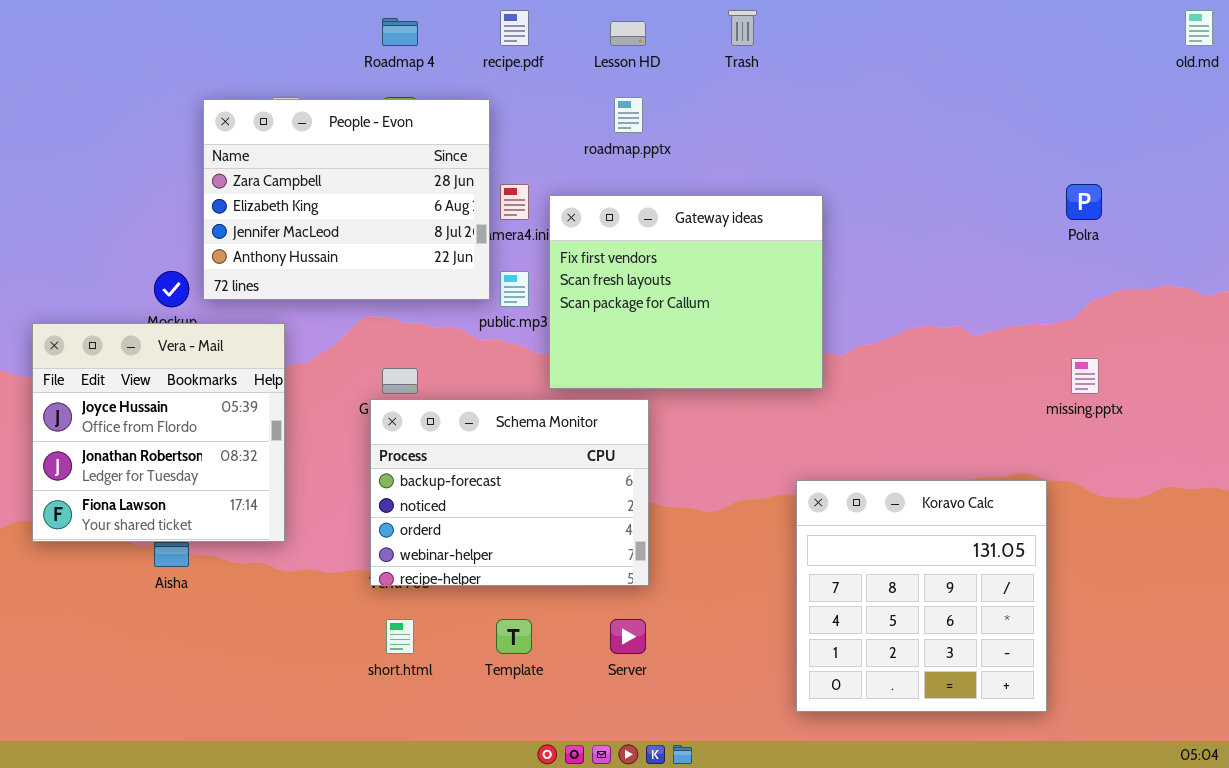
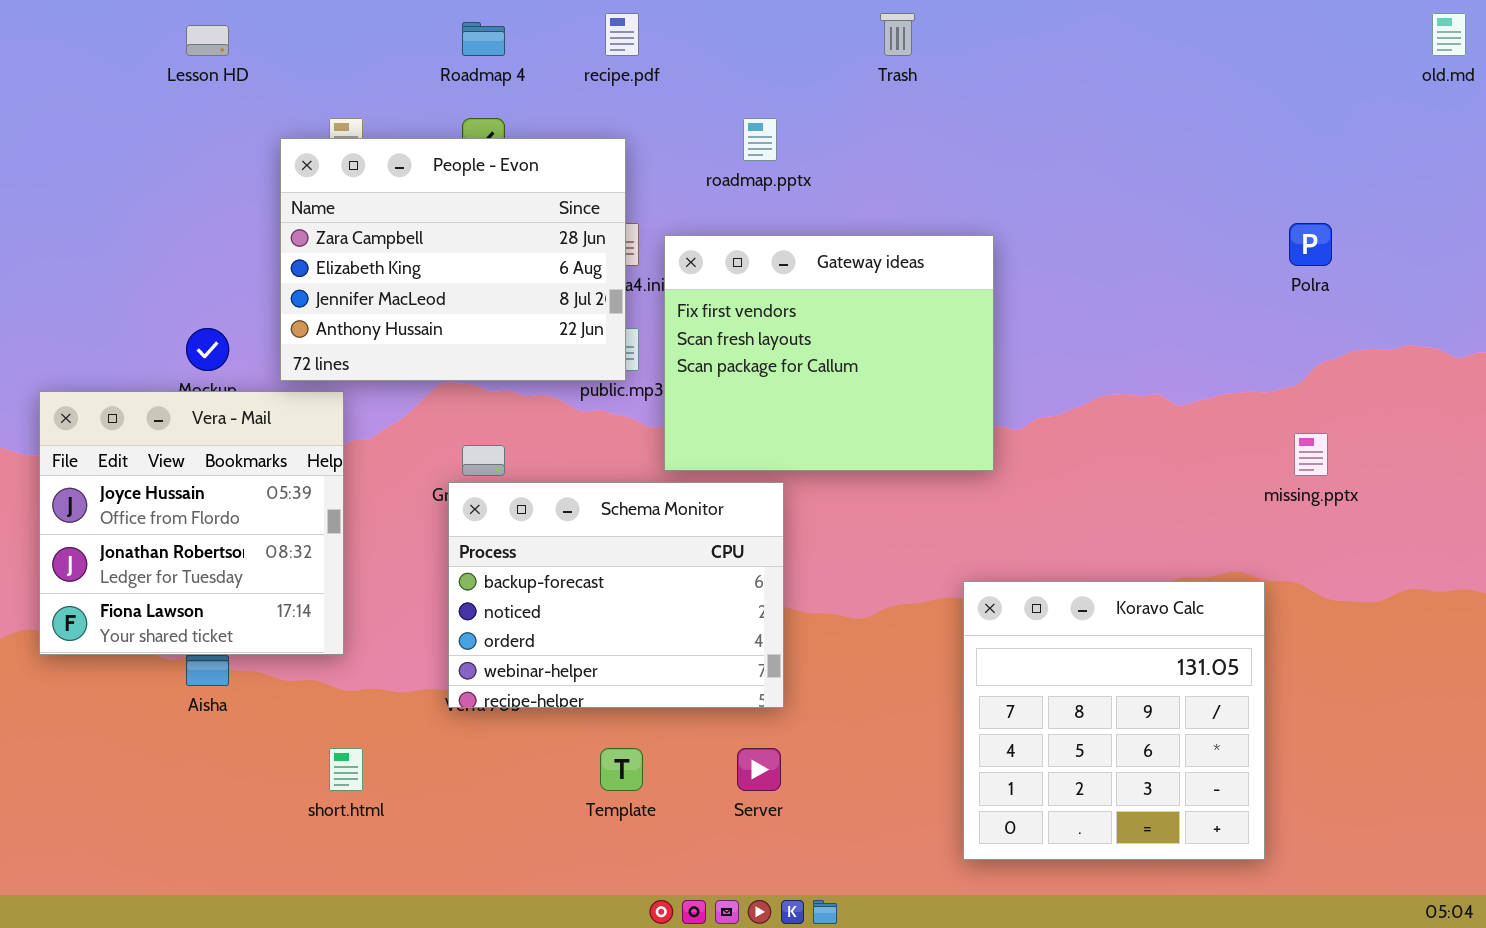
Lesson HD: [610,21,646,46] -> [186,25,229,56], moved
People - Evon: [203,99,490,300] -> [280,138,626,381], moved
short.html: [386,619,414,654] -> [329,748,363,791], moved

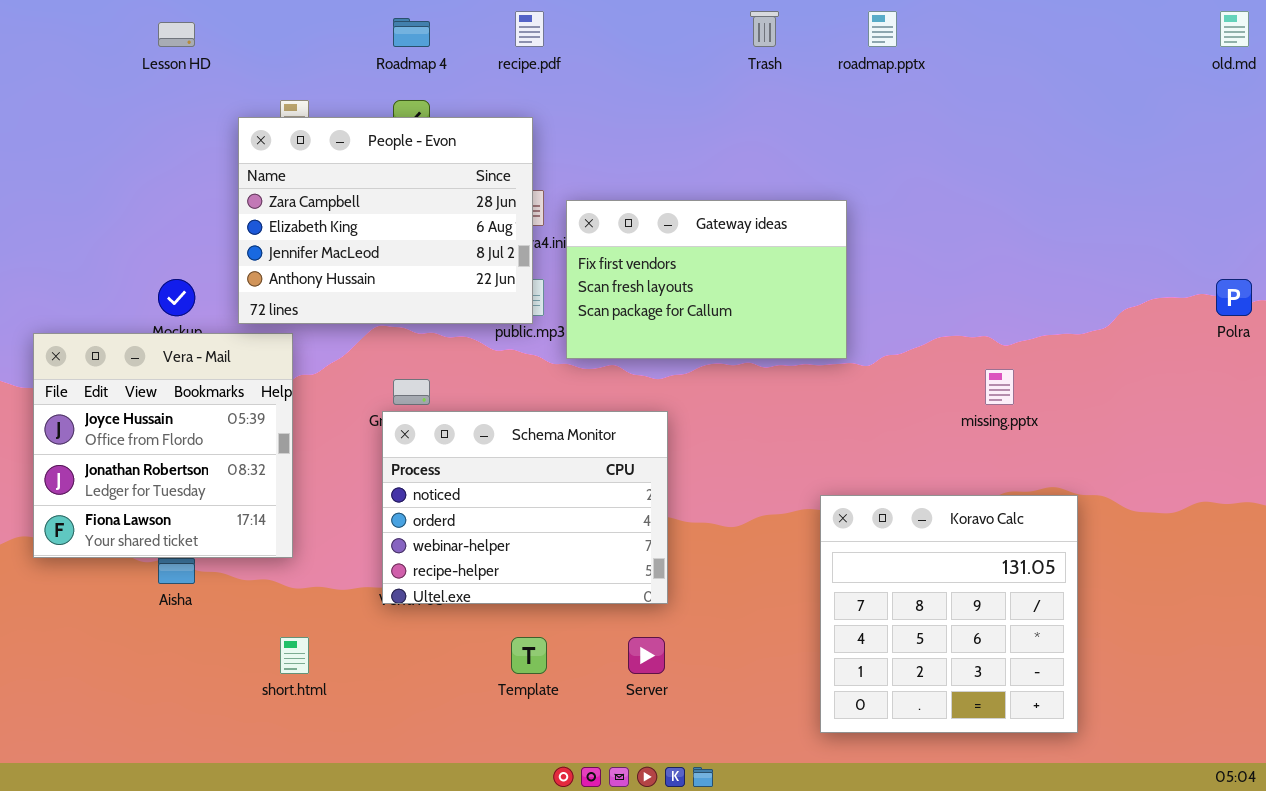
roadmap.pptx: [743,118,777,161] -> [868,11,897,47], moved
Polra: [1289,223,1332,266] -> [1216,279,1252,316], moved
Gateway ideas: [664,235,994,471] -> [566,200,847,359], resized
missing.pptx: [1294,433,1328,476] -> [985,369,1014,405], moved
Schema Monitor: [448,482,784,708] -> [382,411,668,604], scrolled down 1 row

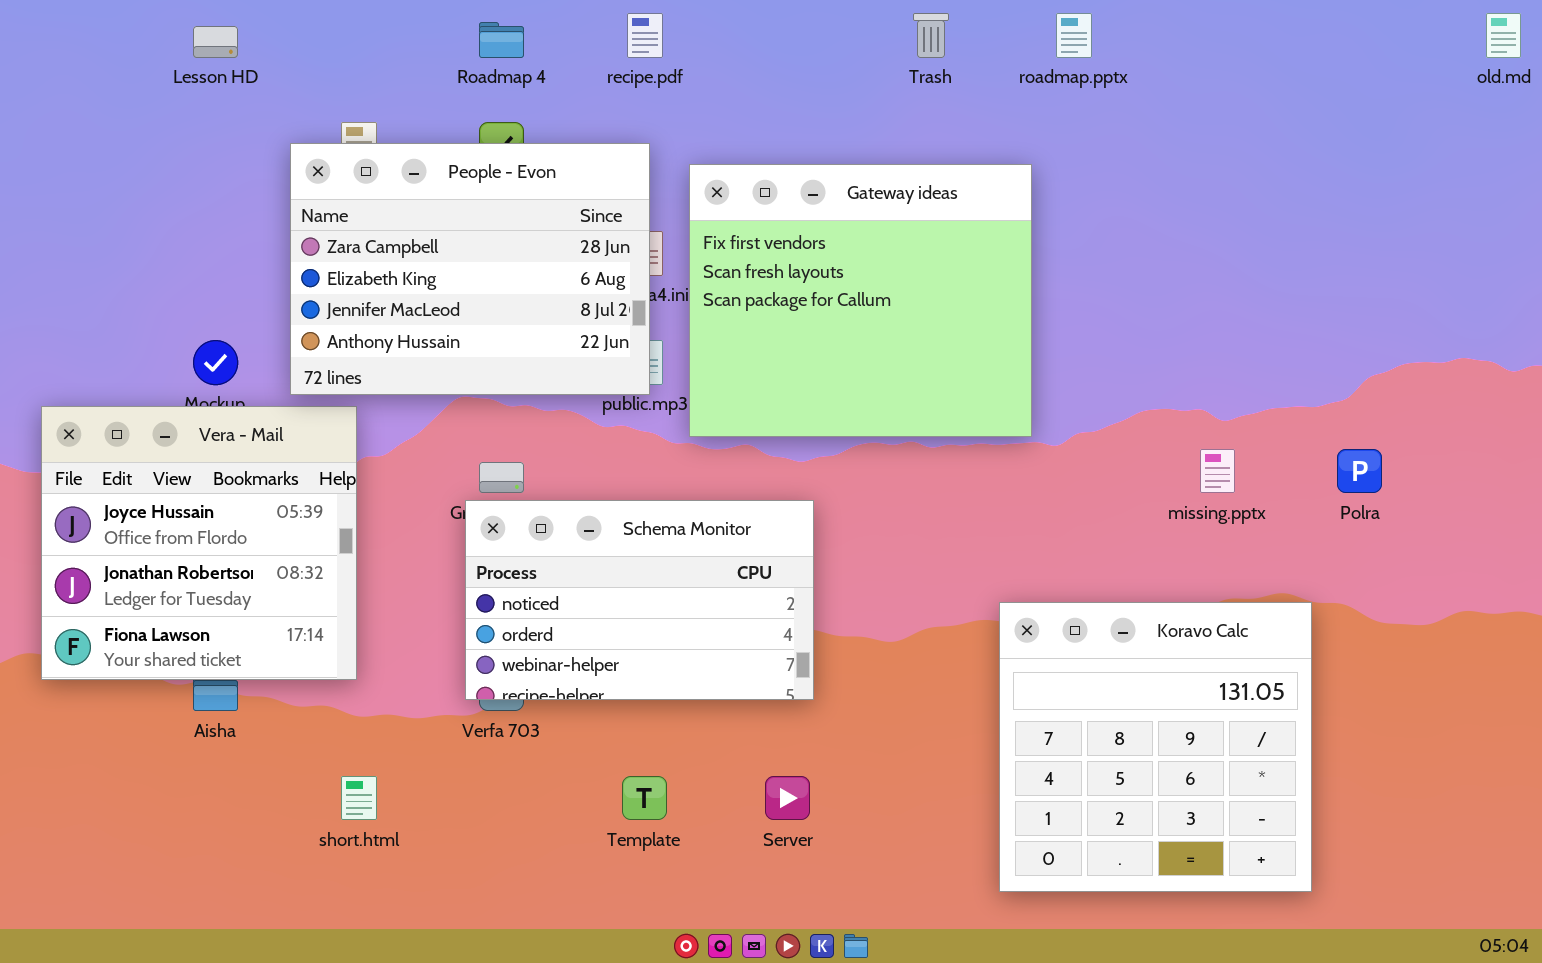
Gateway ideas: [566,200,847,359] -> [689,164,1032,437], resized
Polra: [1216,279,1252,316] -> [1337,449,1382,493], moved
Schema Monitor: [382,411,668,604] -> [465,500,814,700], resized

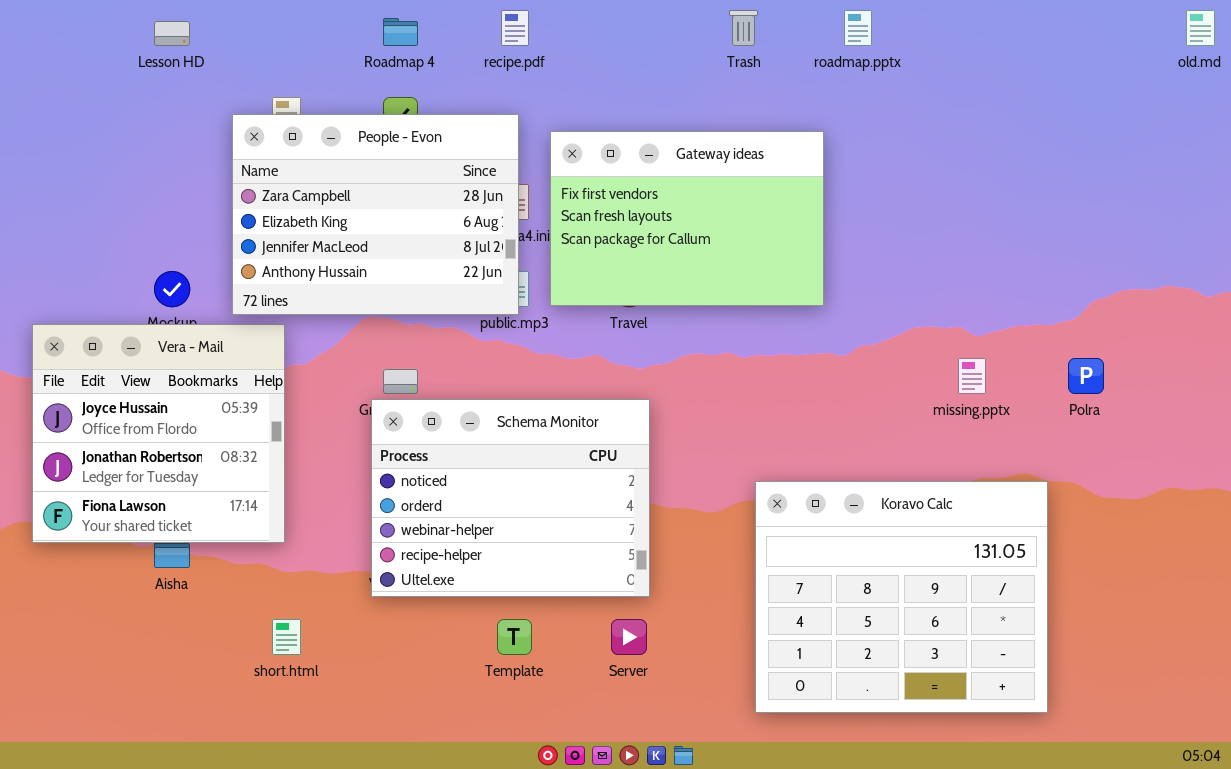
Gateway ideas: [689,164,1032,437] -> [550,131,824,306], resized
Schema Monitor: [465,500,814,700] -> [371,399,650,597], resized
Koravo Calc: [999,602,1312,892] -> [755,481,1048,713], resized

